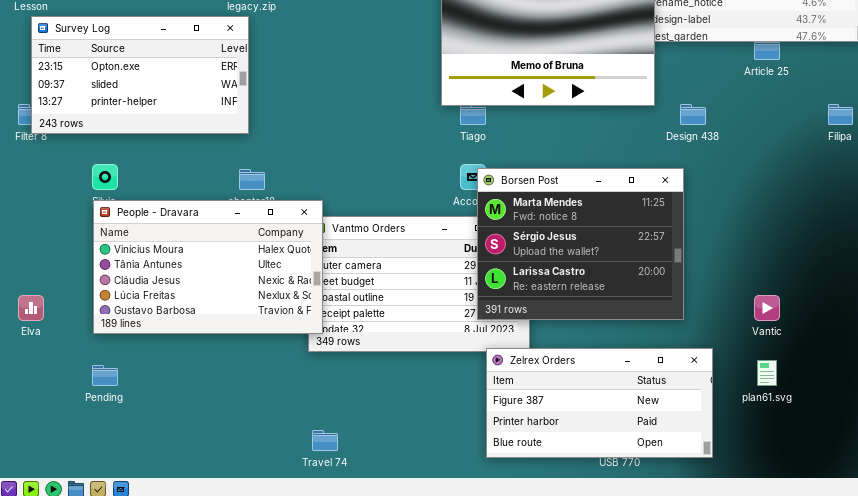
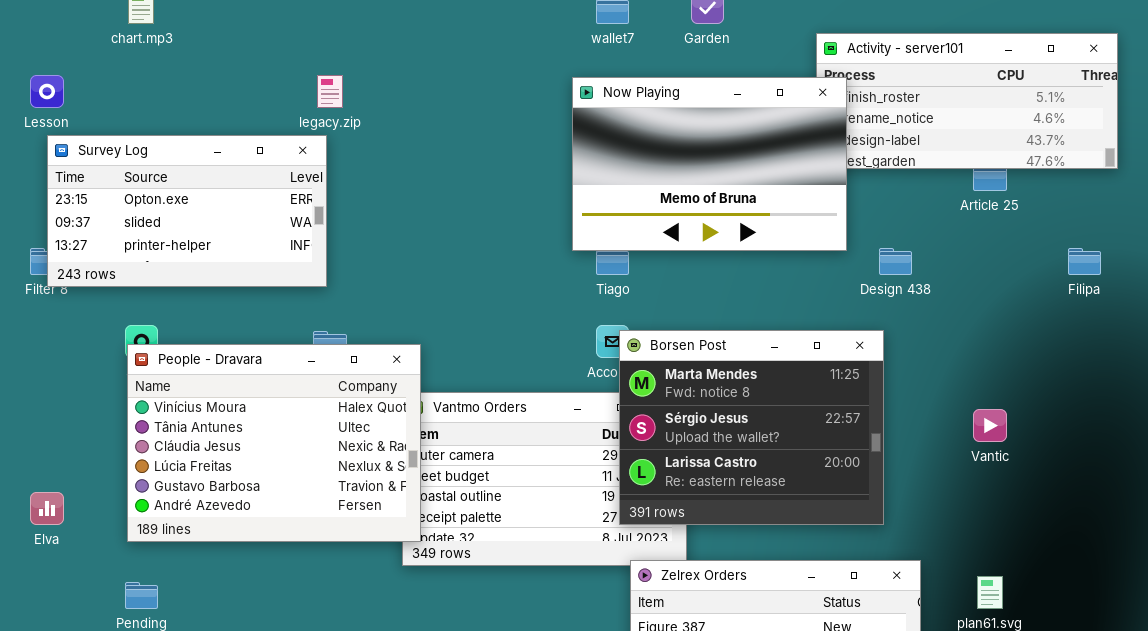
People - Dravara: [93,200,323,334] -> [127,344,421,542], resized
Vantic: [754,295,780,321] -> [973,409,1007,442], moved

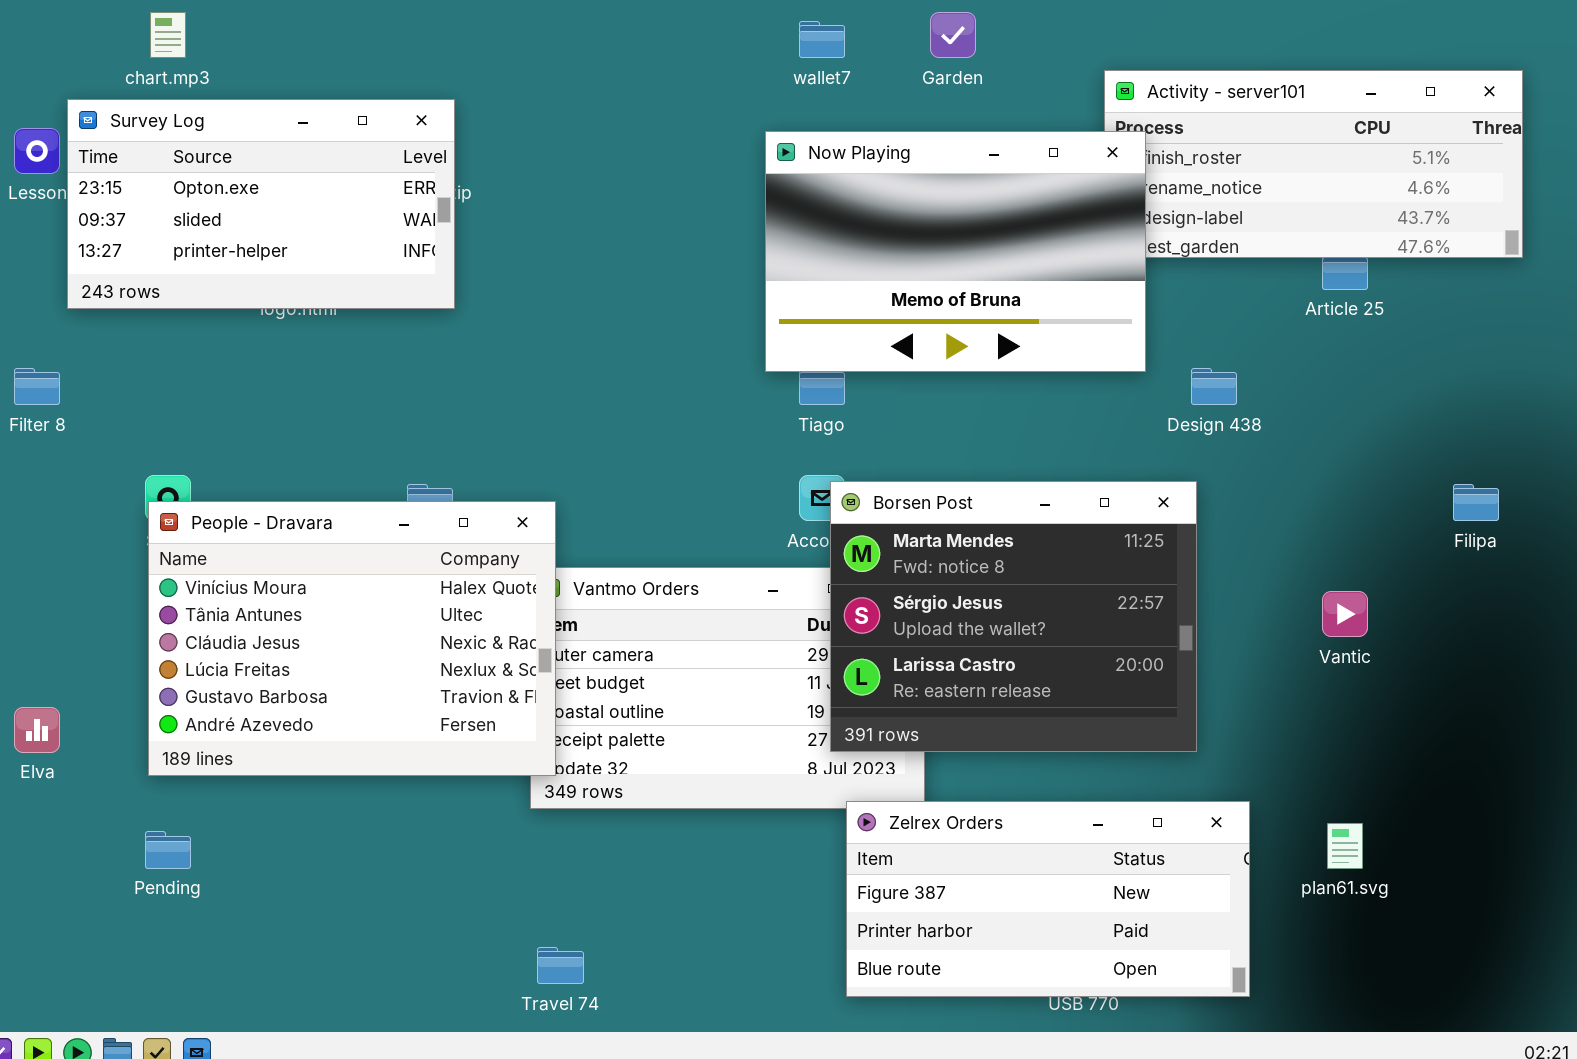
Survey Log: [47,135,327,287] -> [67,99,455,309], moved
Filipa: [1068,248,1101,275] -> [1453,484,1499,521], moved

